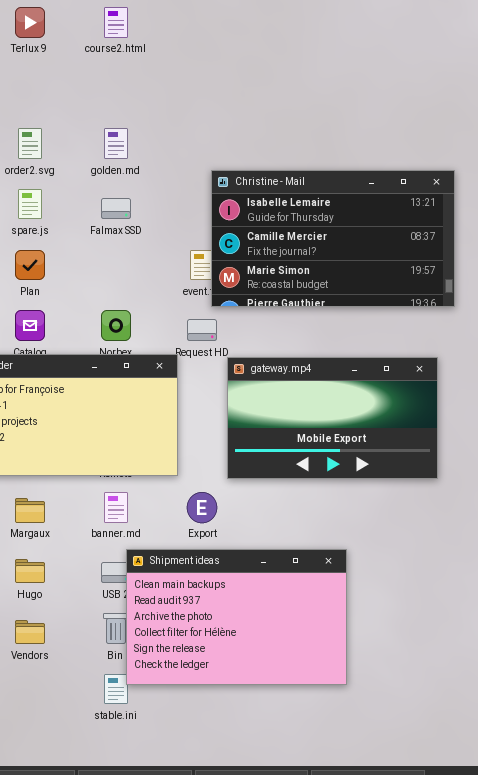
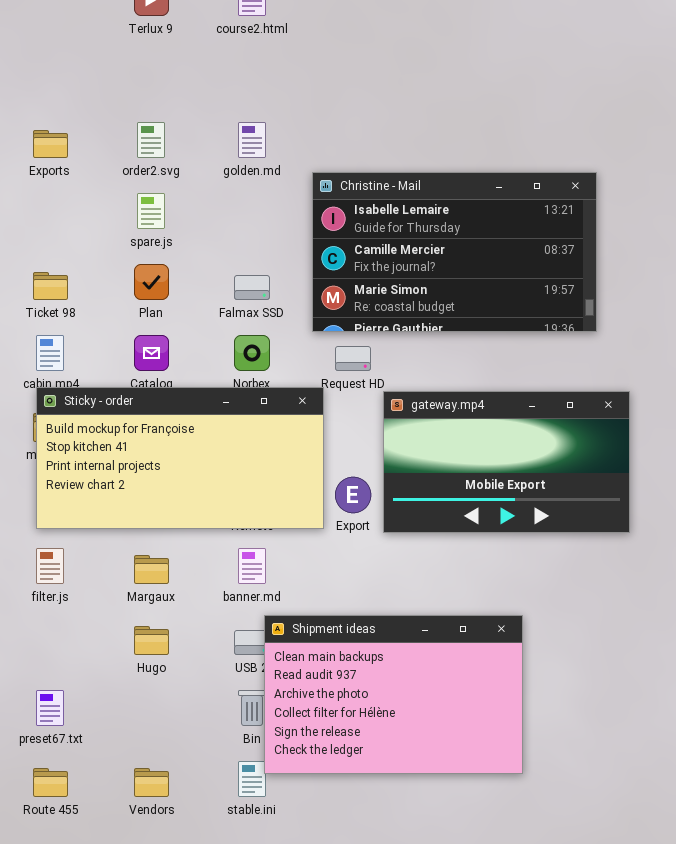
Christine - Mail: [211,170,455,307] -> [312,172,597,332], moved
Falmax SSD: [101,198,131,219] -> [234,275,270,300], moved
Export: [187,492,217,523] -> [335,477,371,513], moved
Vendors: [15,620,45,644] -> [134,768,169,797], moved

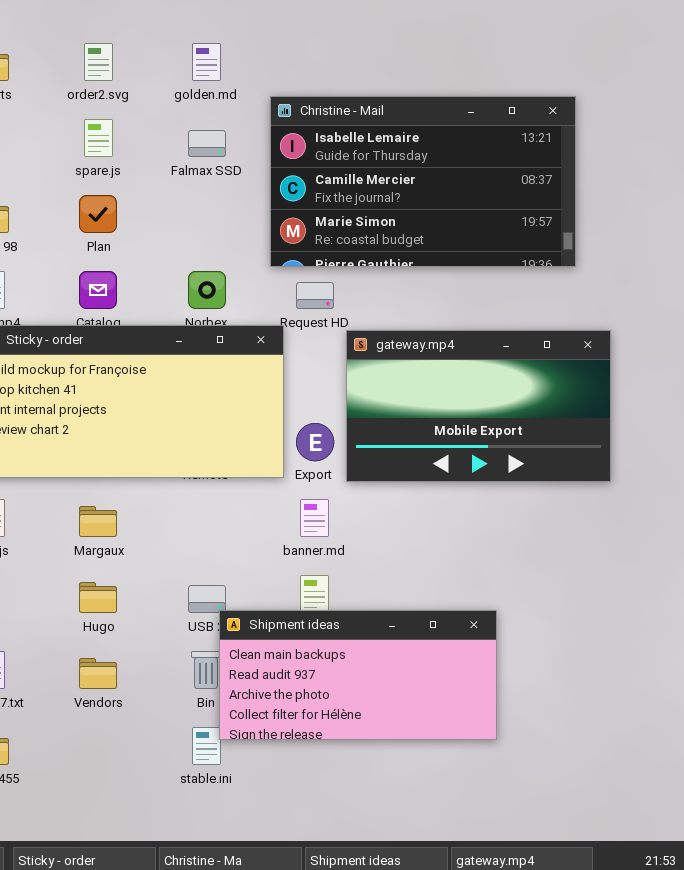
Falmax SSD: [234,275,270,300] -> [188,130,226,157], moved
banner.md: [238,548,266,584] -> [300,499,329,537], moved
Shipment ideas: [264,615,523,774] -> [219,610,497,740], resized
Vendors: [134,768,169,797] -> [79,658,117,689], moved

